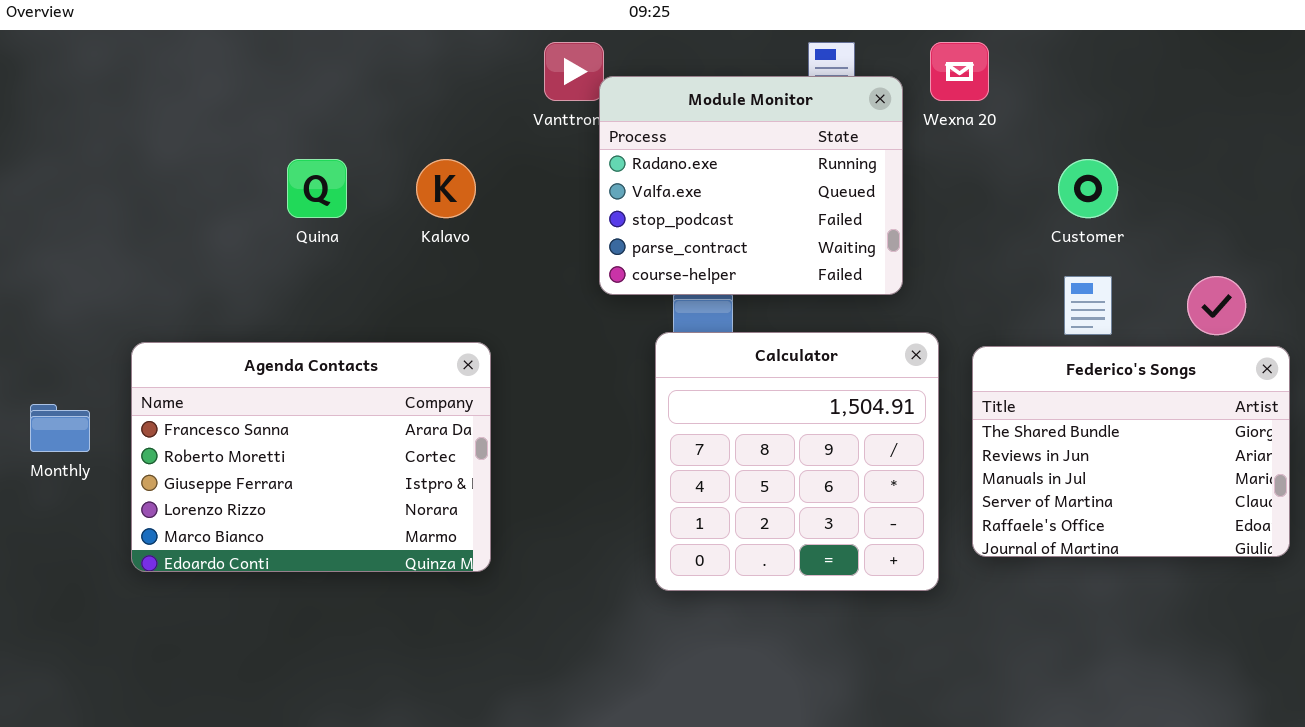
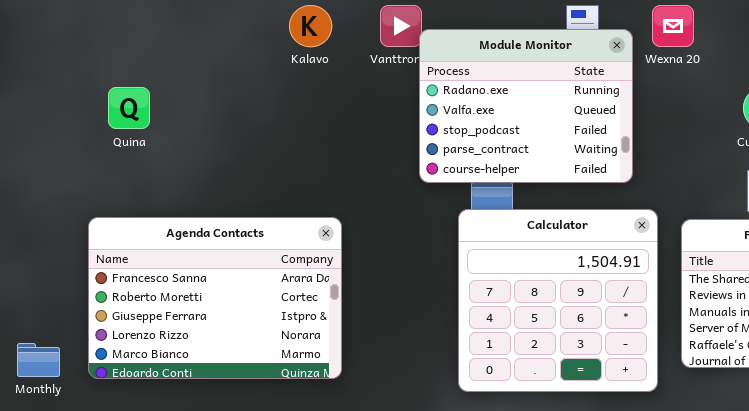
Quina: [287,159,347,218] -> [108,87,150,129], moved
Kalavo: [416,159,476,218] -> [289,5,332,47], moved
Monthly: [30,404,90,452] -> [17,343,60,377], moved

